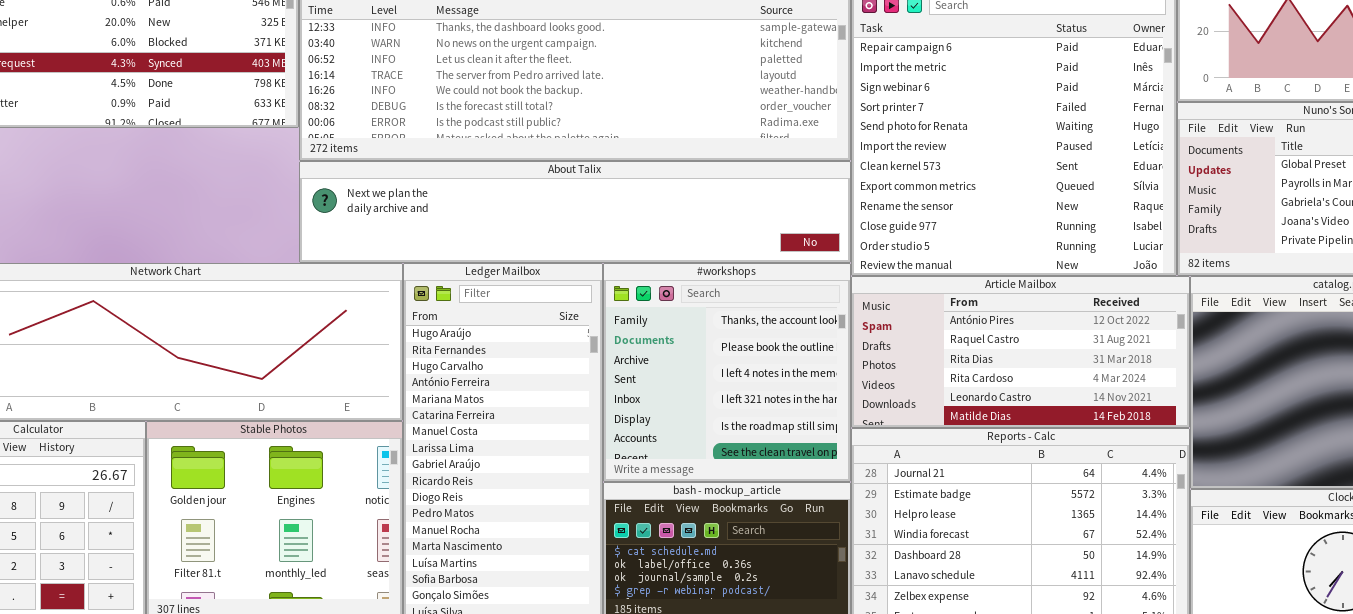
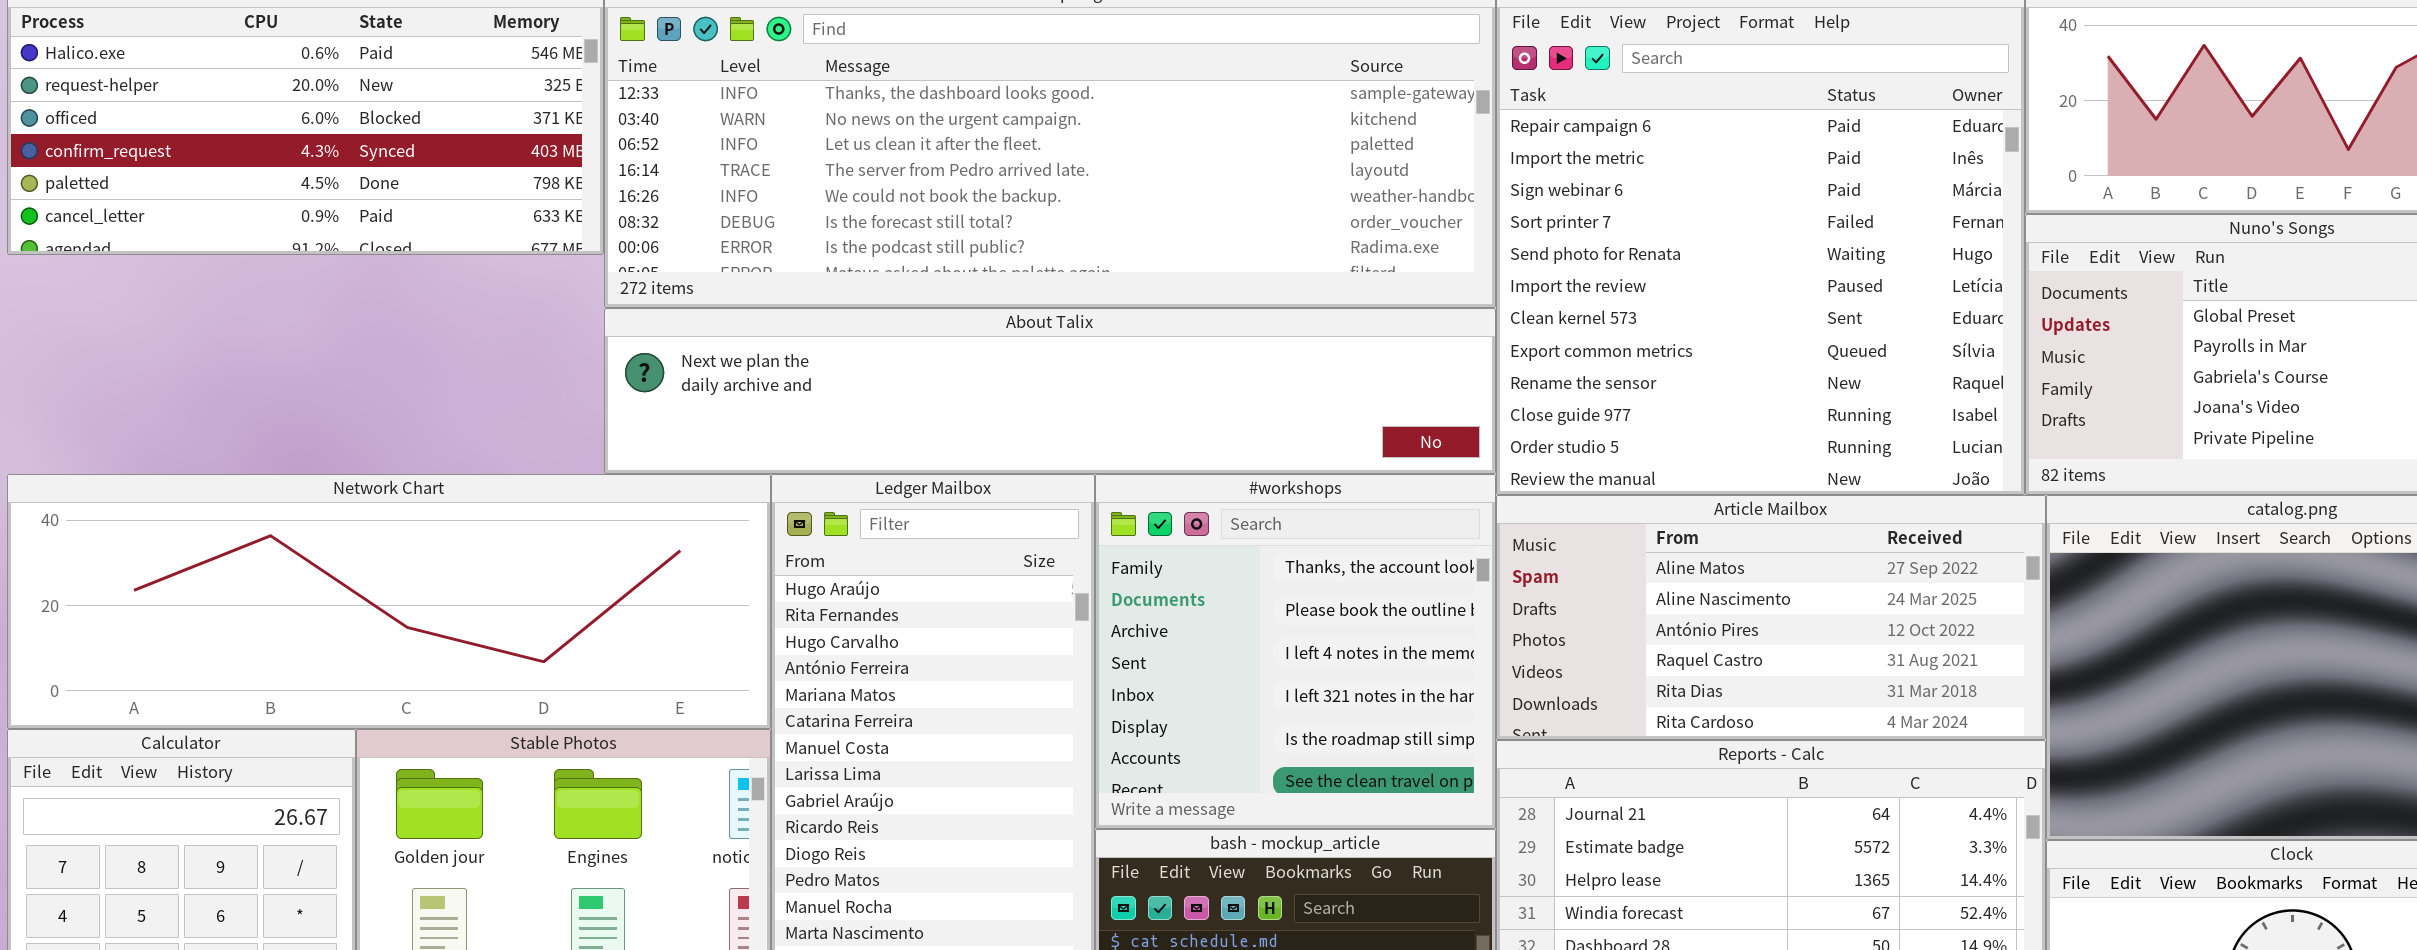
Article Mailbox: [851,276,1190,428] -> [1496,495,2046,740], scrolled up 2 rows

